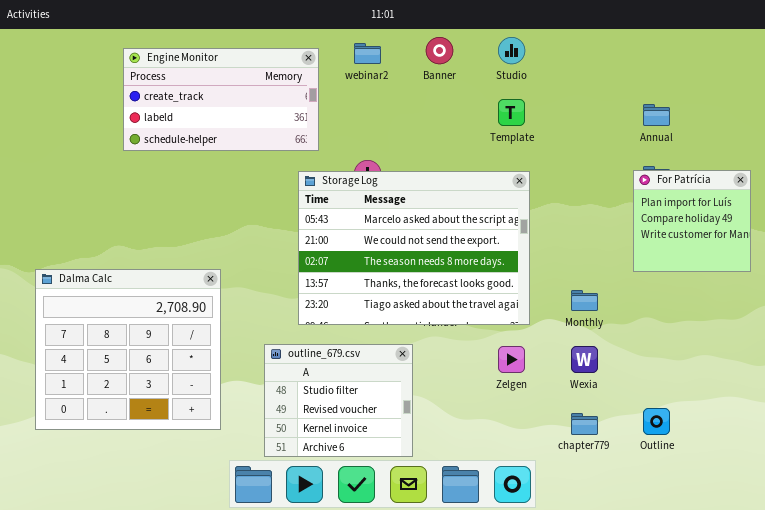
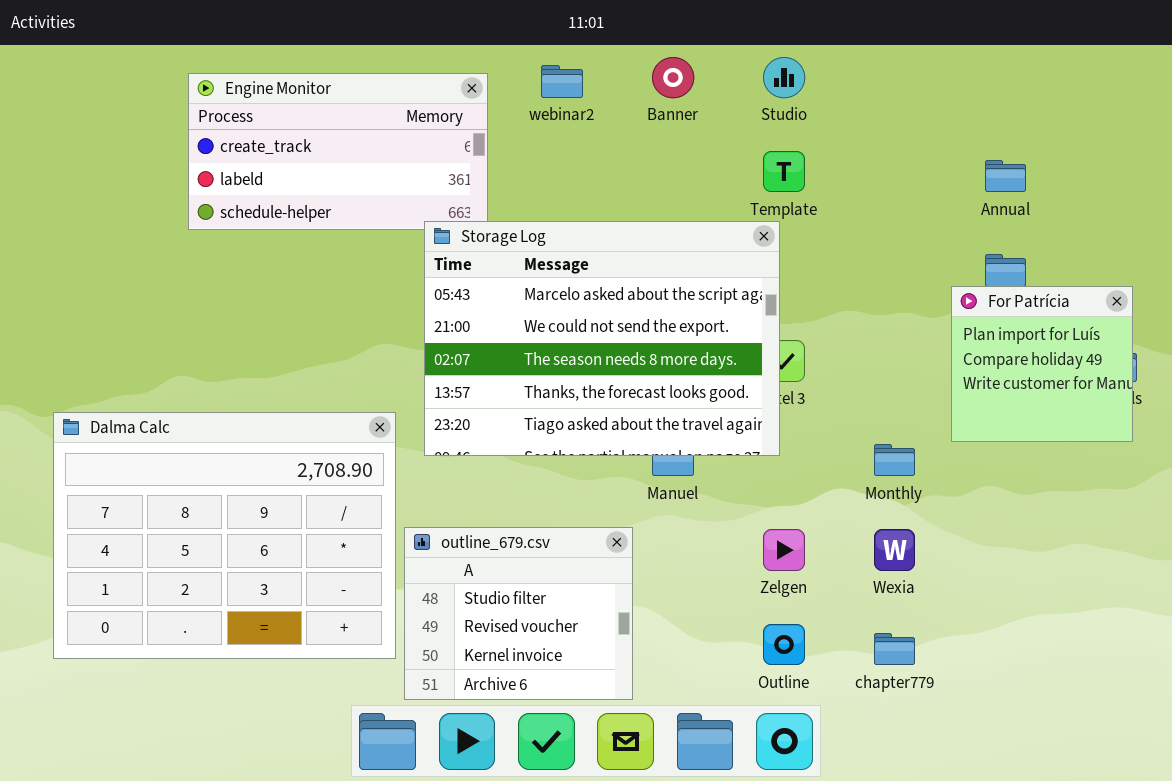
For Patrícia: [633,170,751,272] -> [951,286,1133,442], moved
Storage Log: [298,171,530,325] -> [424,221,780,456], moved
Dalma Calc: [35,269,221,430] -> [53,412,396,659], resized
Outline: [643,408,670,435] -> [763,624,805,665], moved

